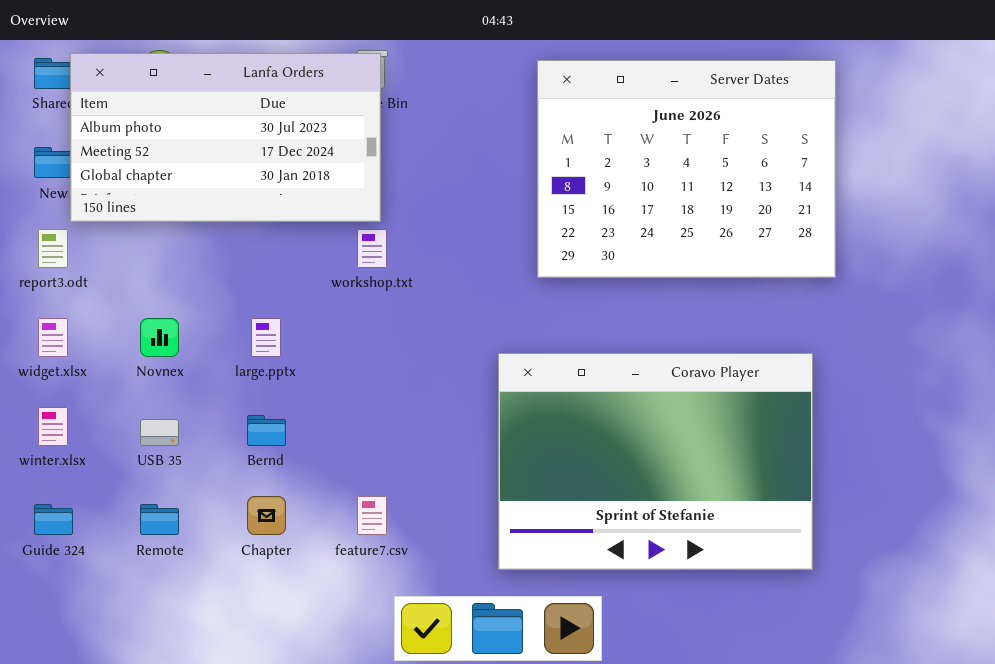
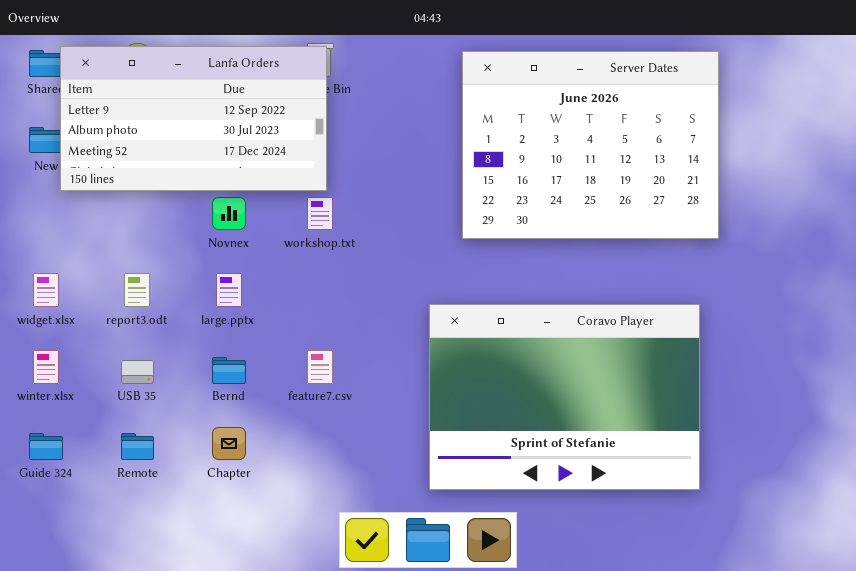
Lanfa Orders: [70,53,381,222] -> [60,46,327,191], scrolled up 1 row
report3.odt: [38,229,68,268] -> [124,273,150,307], moved
Novnex: [140,318,179,357] -> [212,197,246,230], moved
feature7.csv: [357,496,387,535] -> [307,350,333,384], moved

